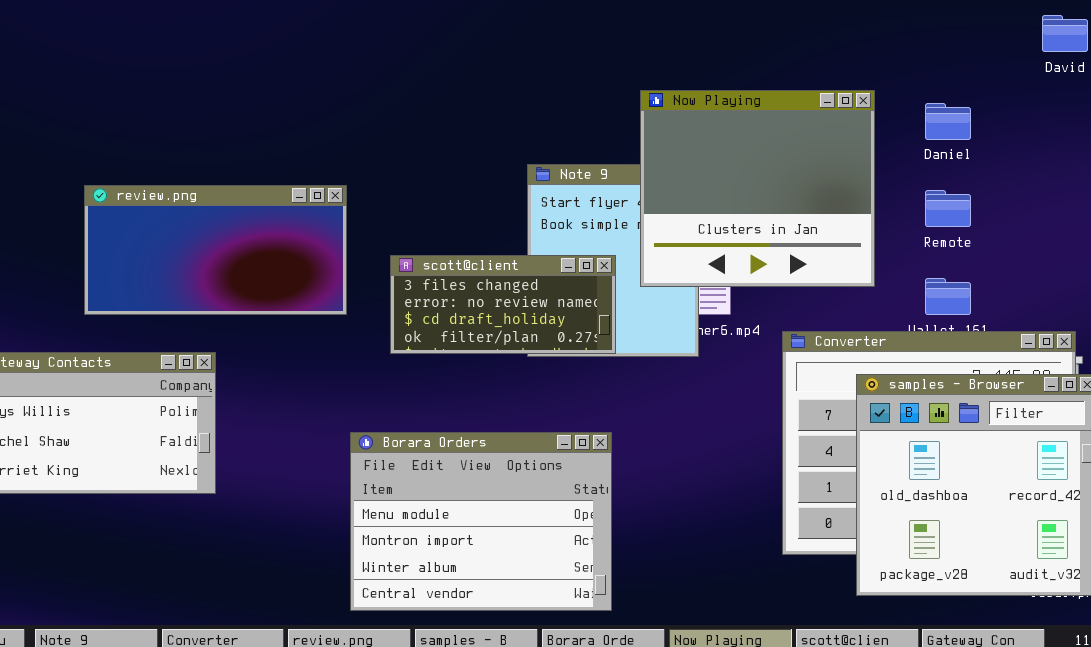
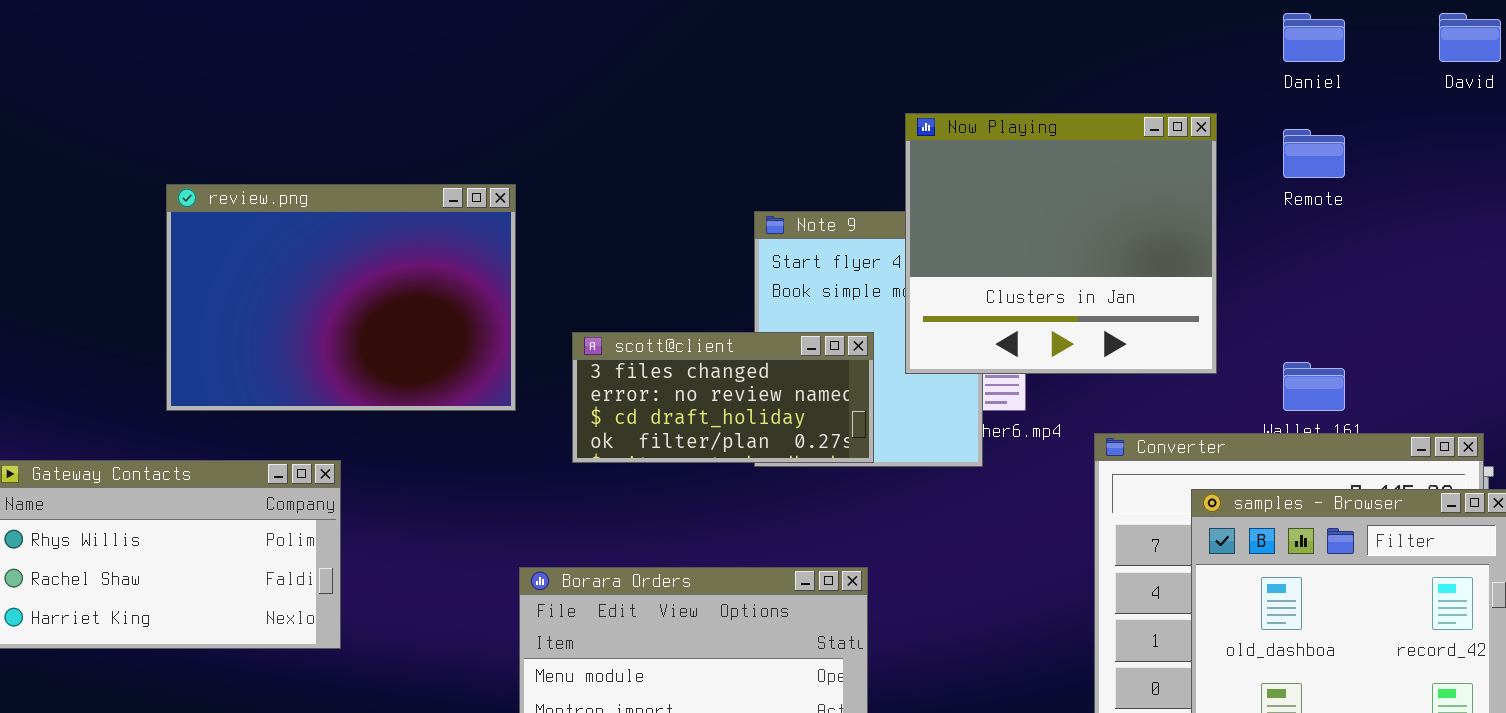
Daniel: [925,103,971,140] -> [1283,13,1345,62], moved
review.png: [84,185,347,315] -> [166,184,516,411], resized
Remote: [925,190,971,227] -> [1283,129,1345,178], moved

